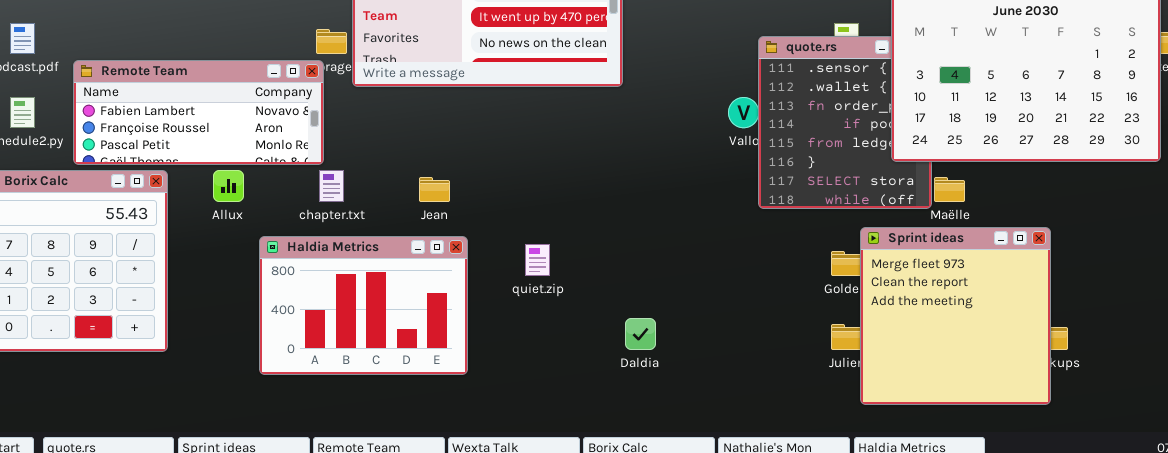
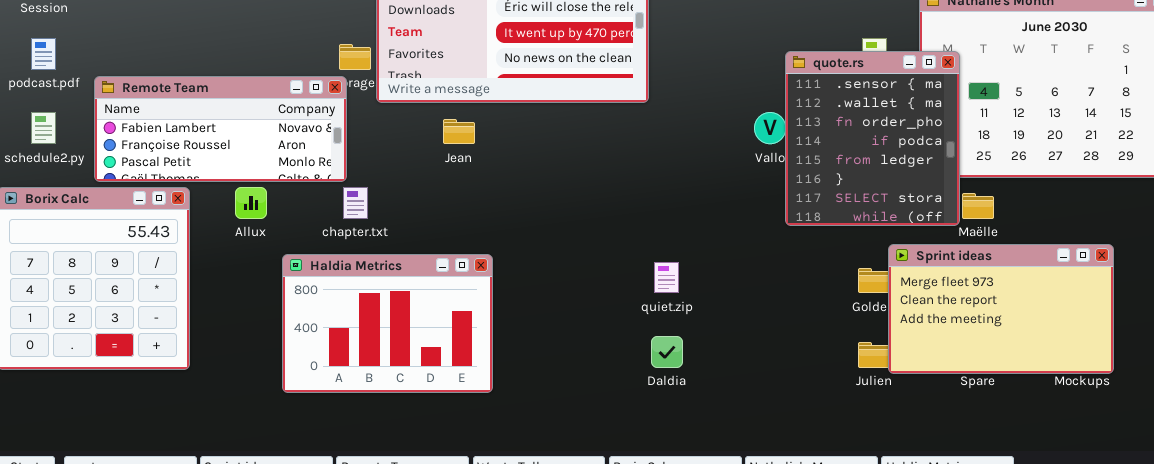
quote.rs: [758,36,932,209] -> [785,51,960,226], raised
Jean: [419,177,450,202] -> [443,119,475,144], moved
Sprint ideas: [860,227,1051,405] -> [888,244,1114,374], resized
quiet.zip: [525,244,550,276] -> [654,262,679,293], moved

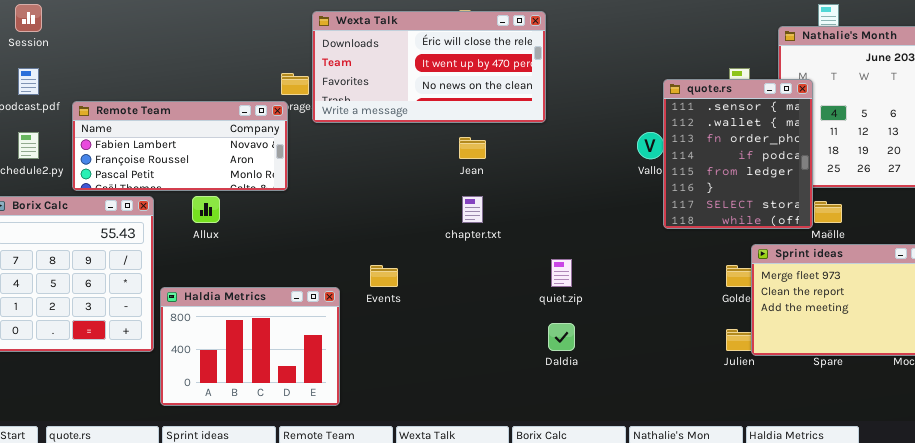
Jean: [443,119,475,144] -> [459,137,486,159], moved
chapter.txt: [343,187,368,219] -> [462,196,483,223], moved
Haldia Metrics: [282,254,493,393] -> [160,287,340,406], moved

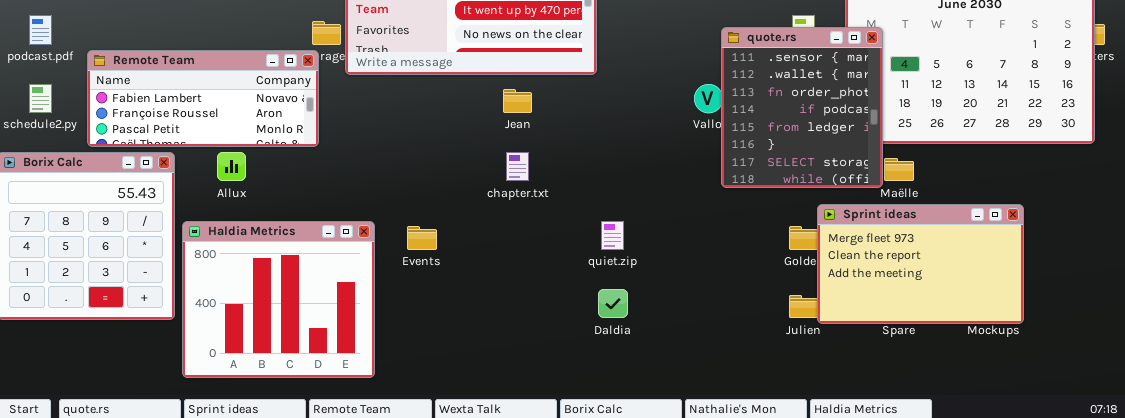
Haldia Metrics: [160,287,340,406] -> [182,221,375,378], resized

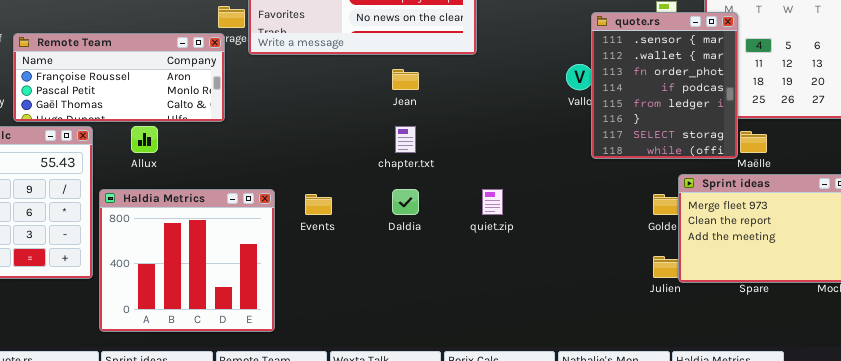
Remote Team: [87,50,319,147] -> [13,33,225,122], scrolled down 1 row
Daldia: [598,289,628,318] -> [392,189,419,215], moved

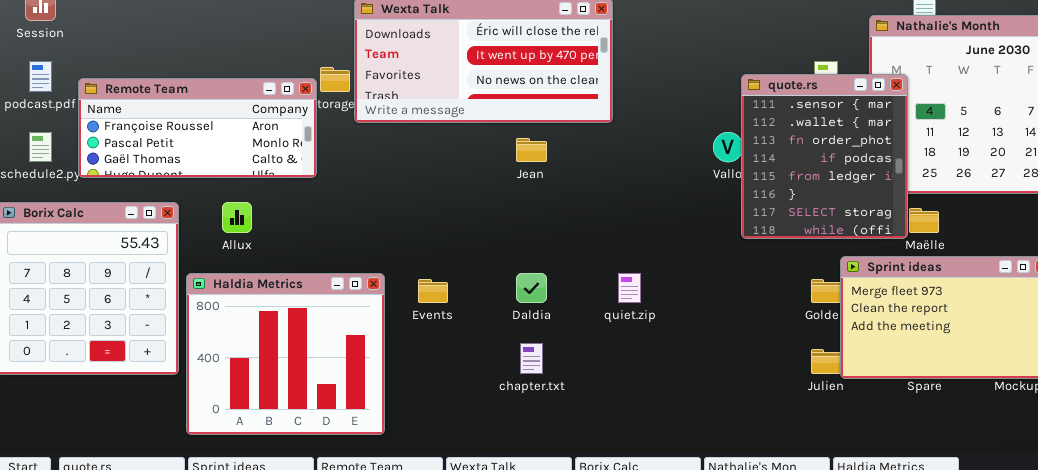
Remote Team: [13,33,225,122] -> [78,78,317,178], moved
chapter.txt: [395,126,416,153] -> [520,343,543,374], moved

